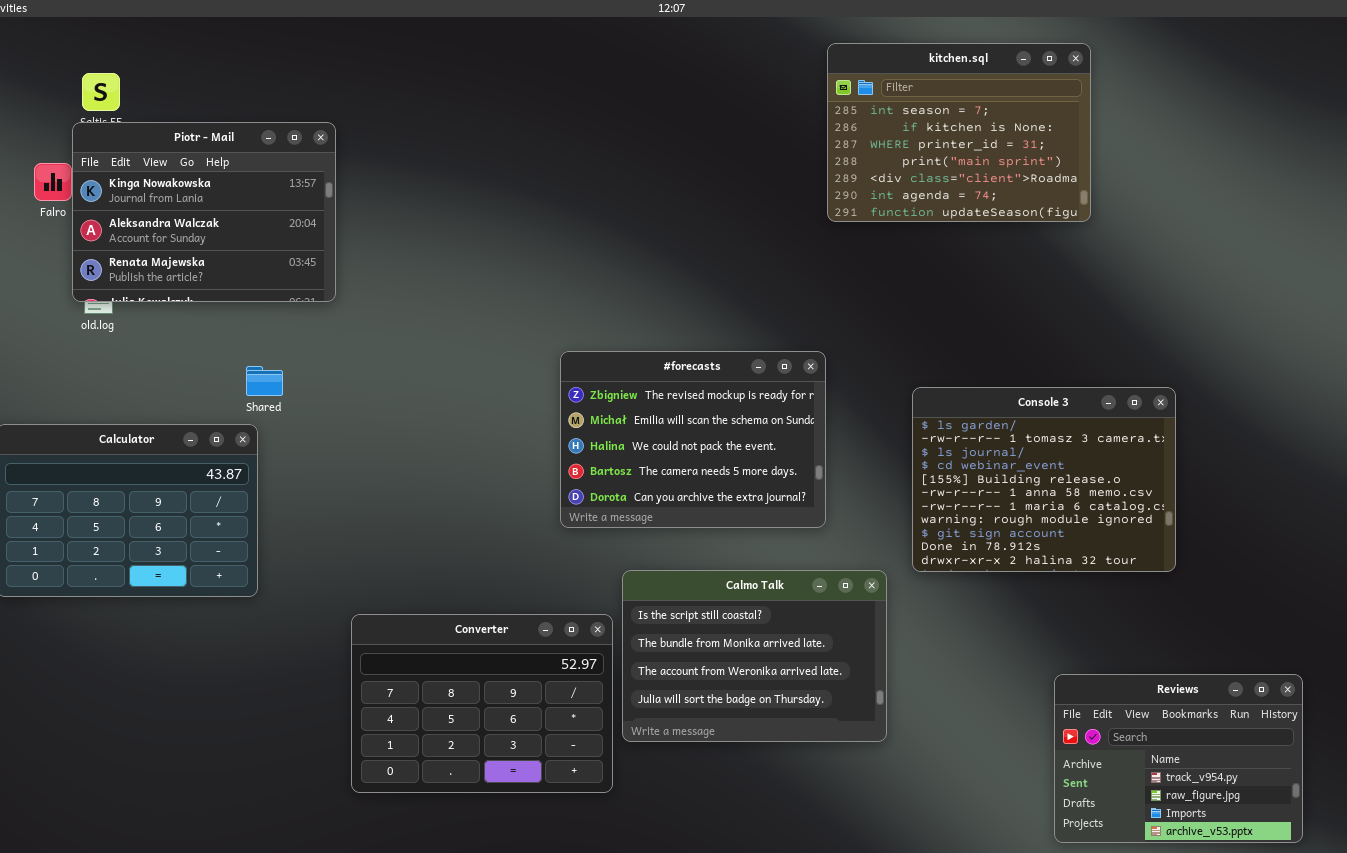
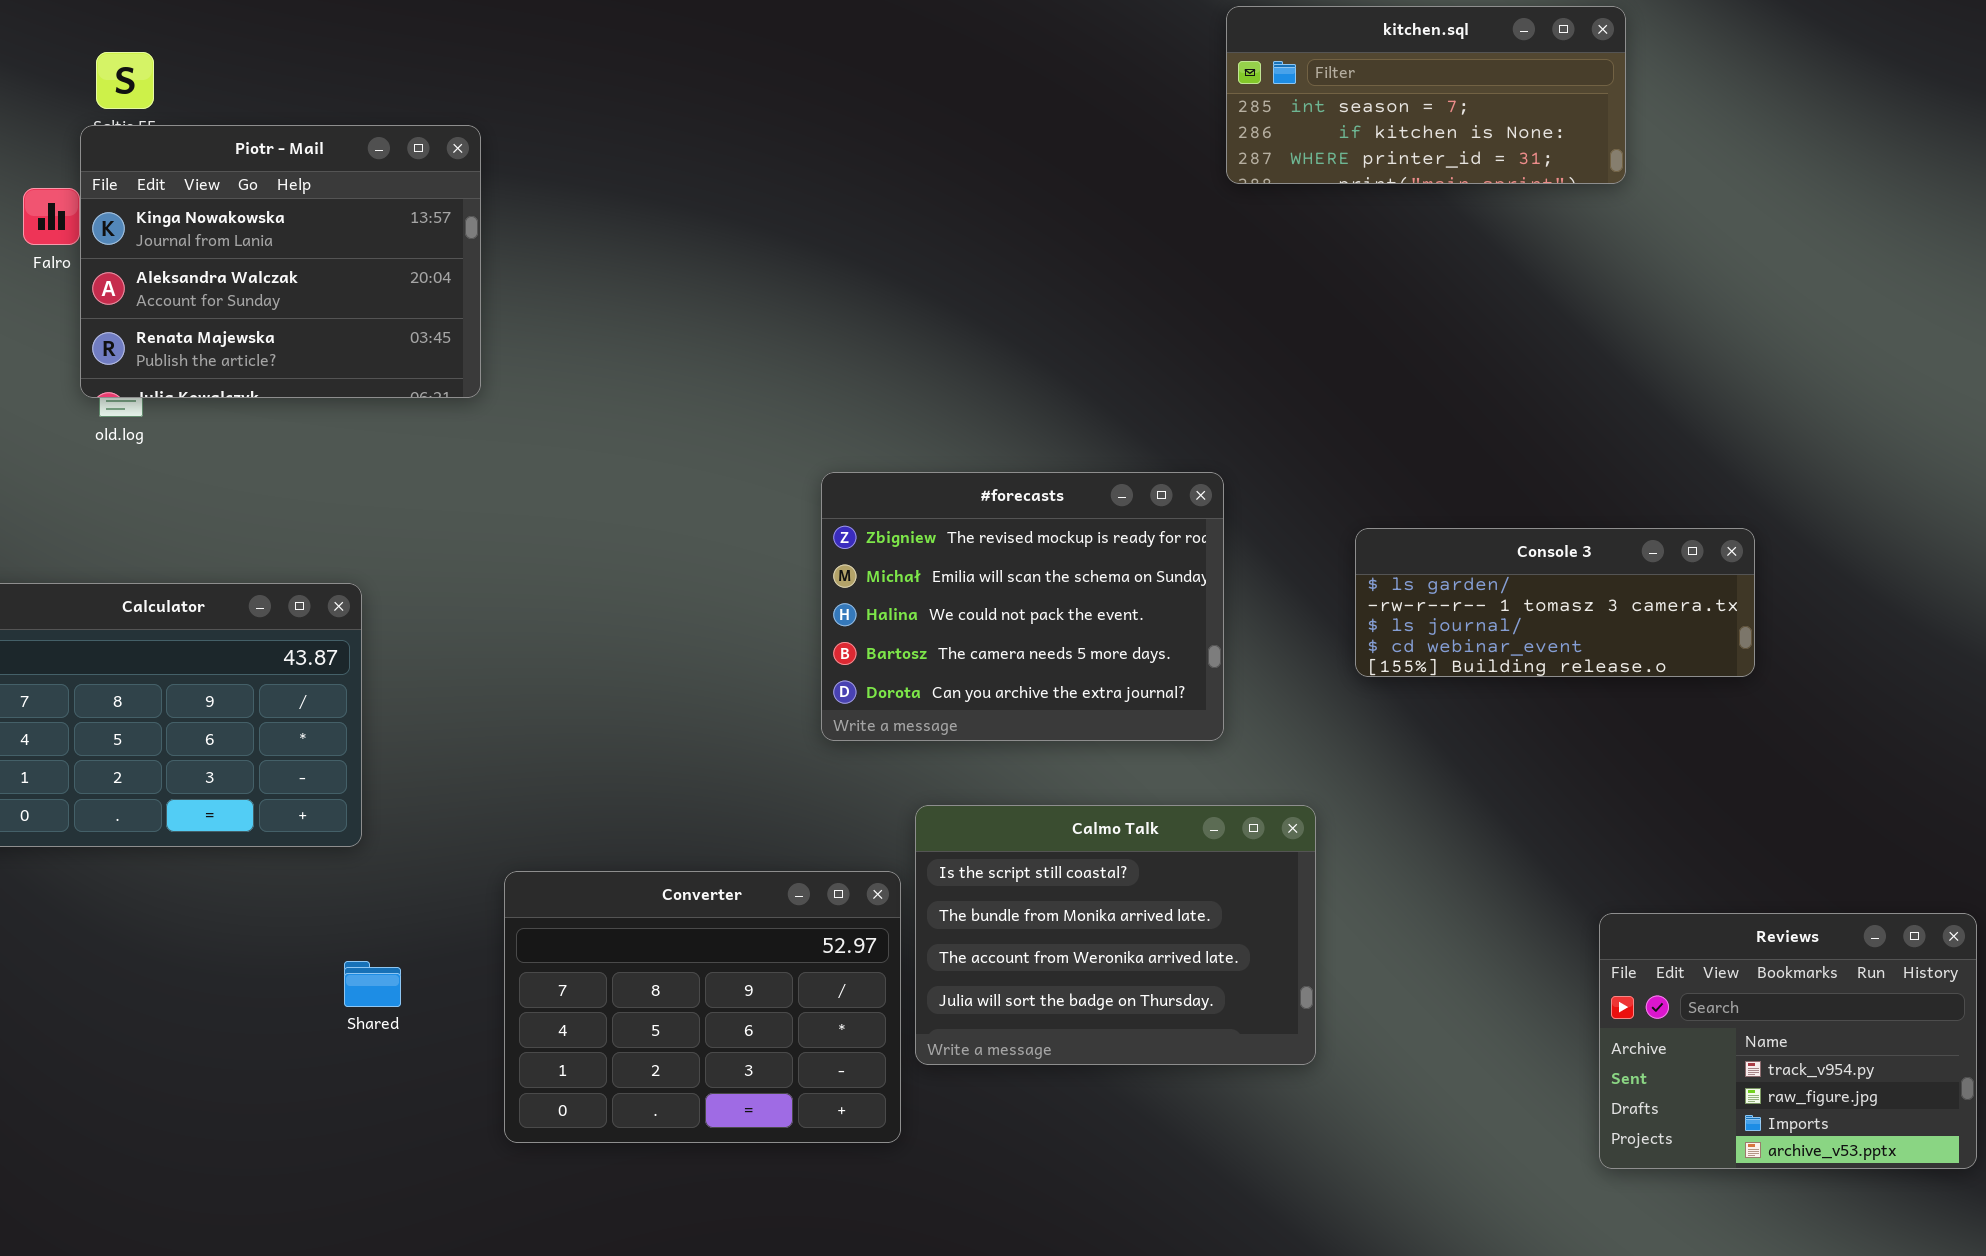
kitchen.sql: [827,43,1091,222] -> [1226,6,1626,184], resized
Shared: [246,366,283,396] -> [344,961,401,1007], moved
Console 3: [912,387,1176,572] -> [1355,528,1755,677], resized
Reviews: [1054,674,1303,843] -> [1599,913,1977,1169], moved

